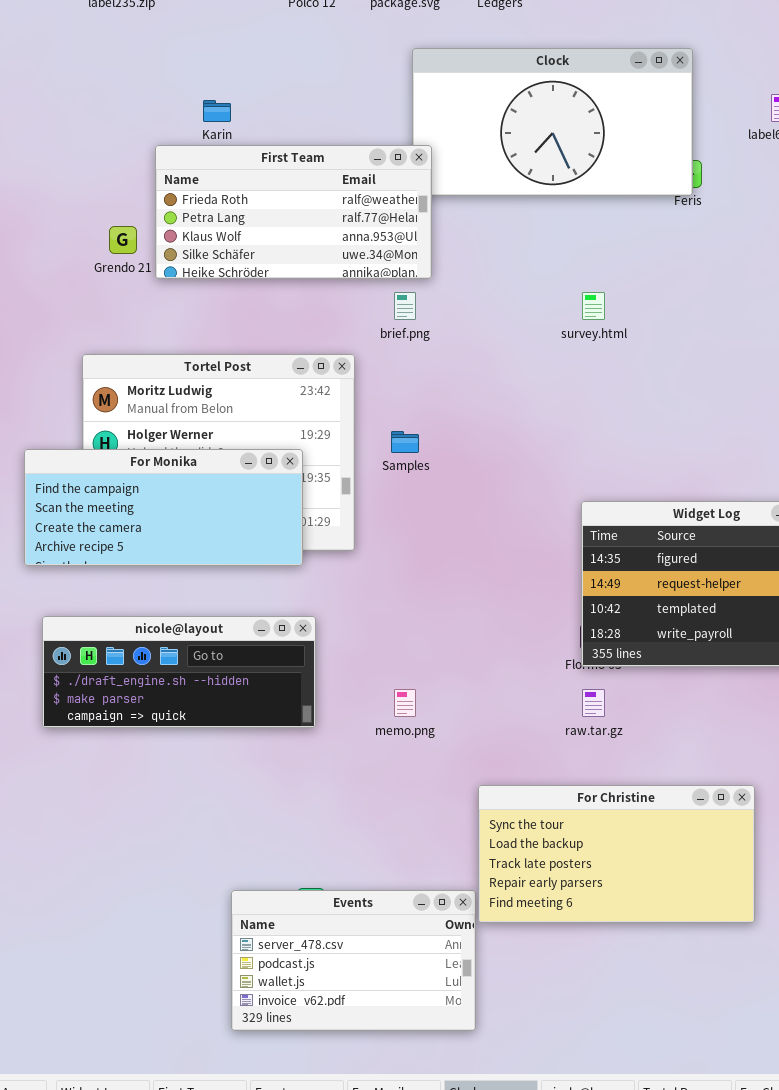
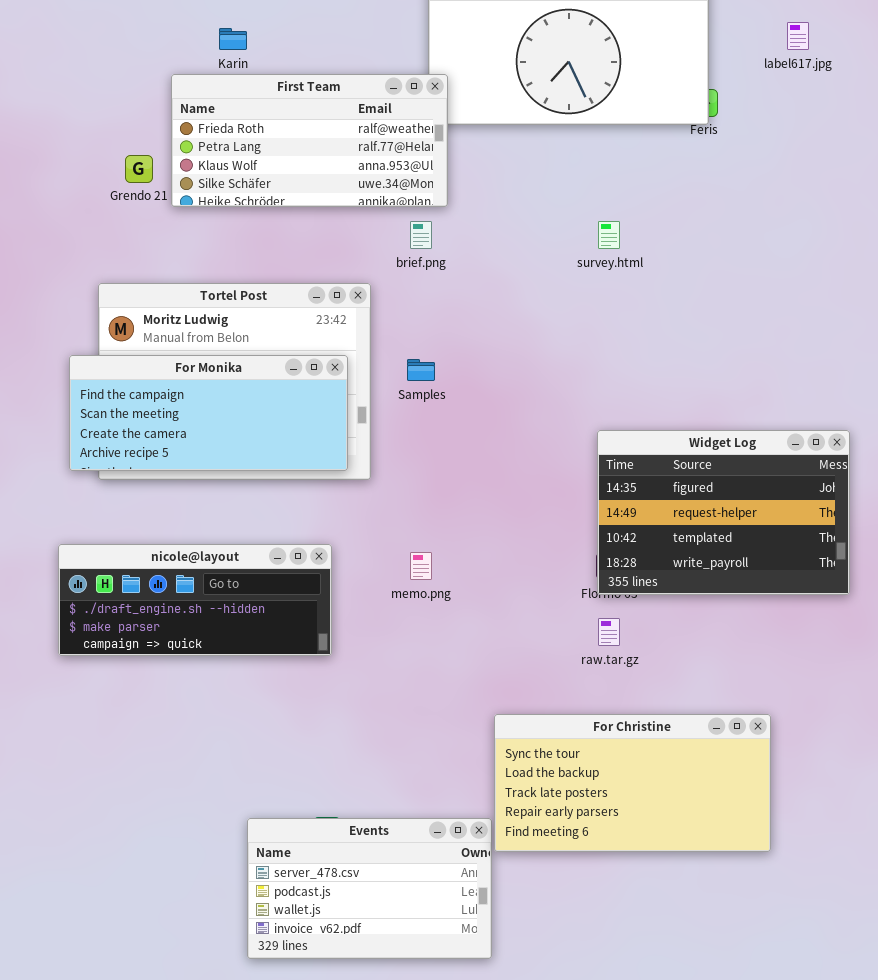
For Monika: [24,449,303,566] -> [69,355,348,471], moved
memo.png: [394,689,416,717] -> [410,552,432,580], moved

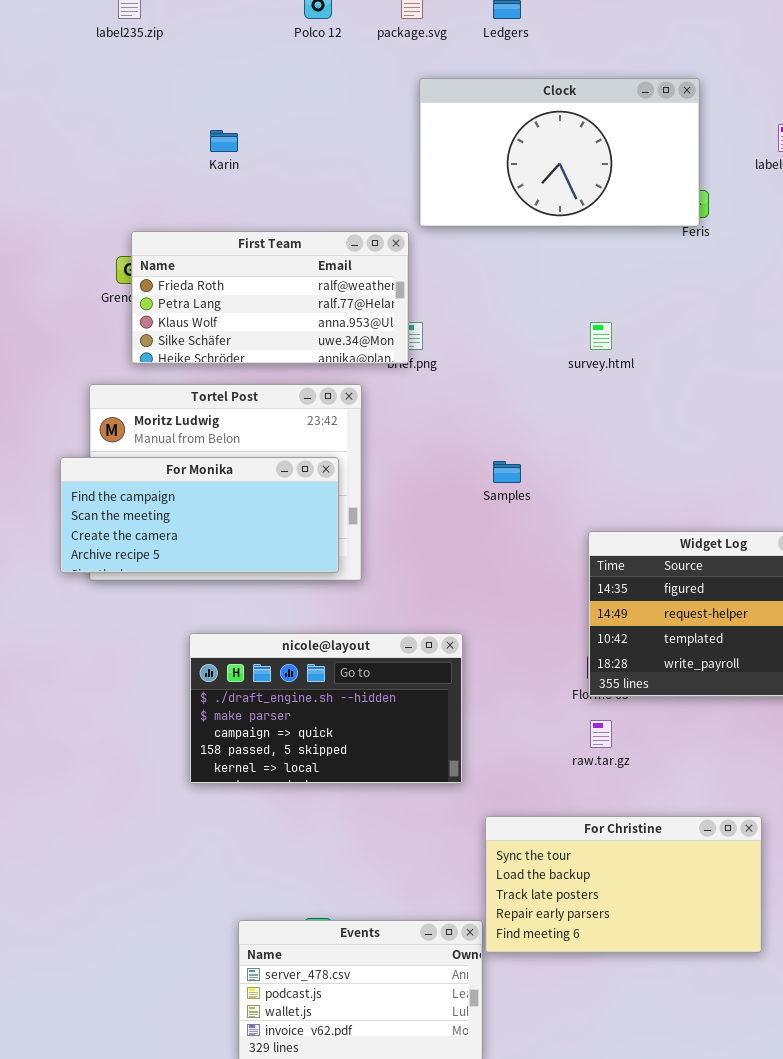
First Team: [171,74,448,207] -> [131,231,409,364], moved
Samples: [407,359,435,381] -> [493,461,521,483], moved
nicole@layout: [58,544,332,656] -> [189,633,463,784], moved, resized

